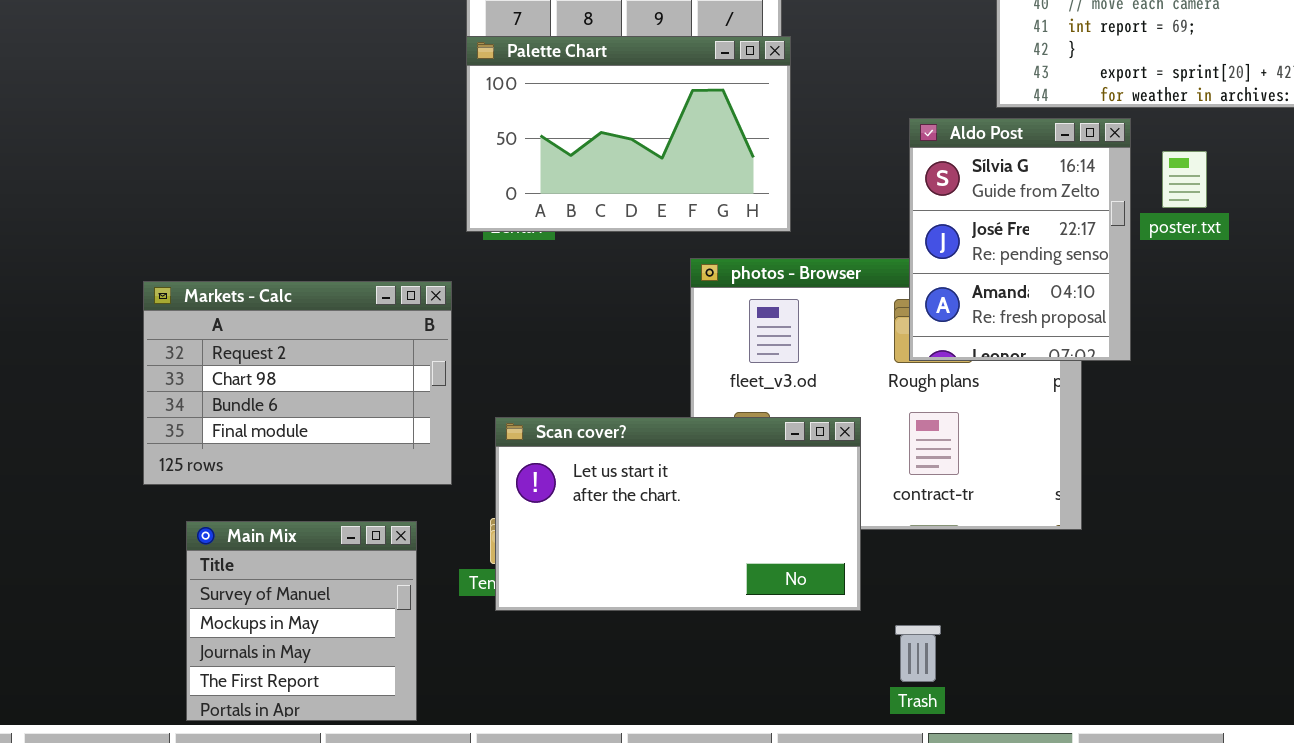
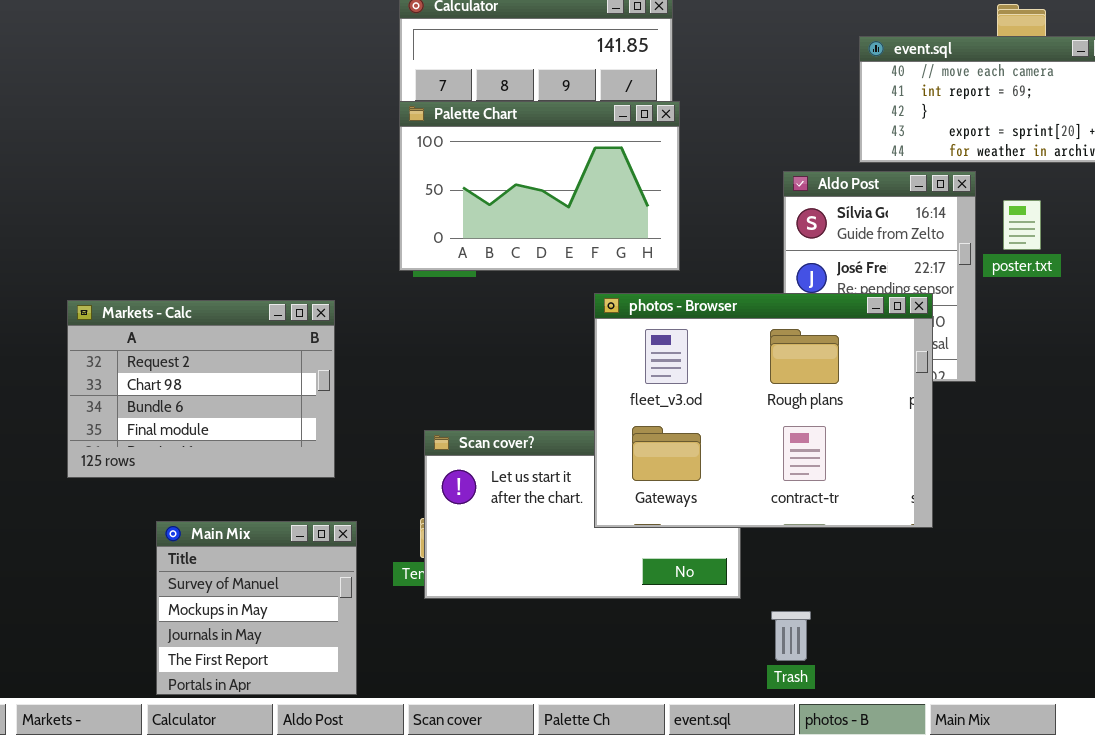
photos - Browser: [690,258,1082,530] -> [594,293,933,528], raised
Markets - Calc: [143,281,452,485] -> [67,300,335,478], moved

